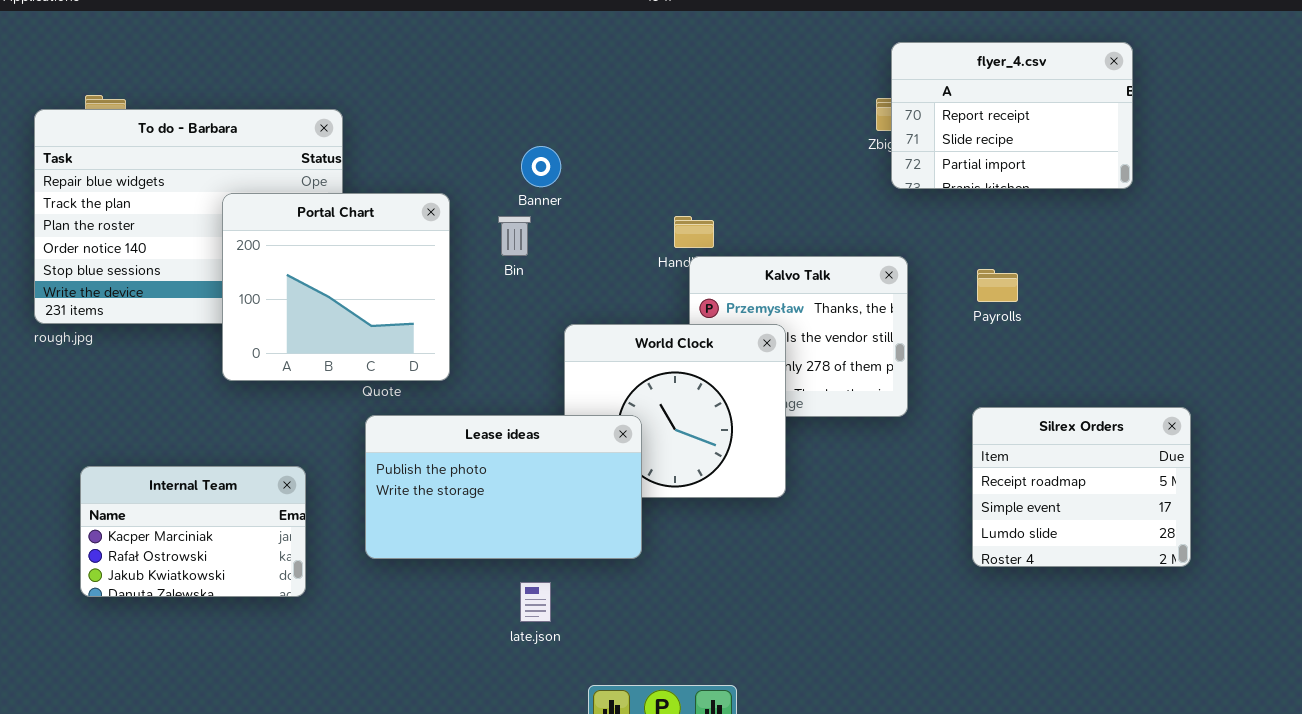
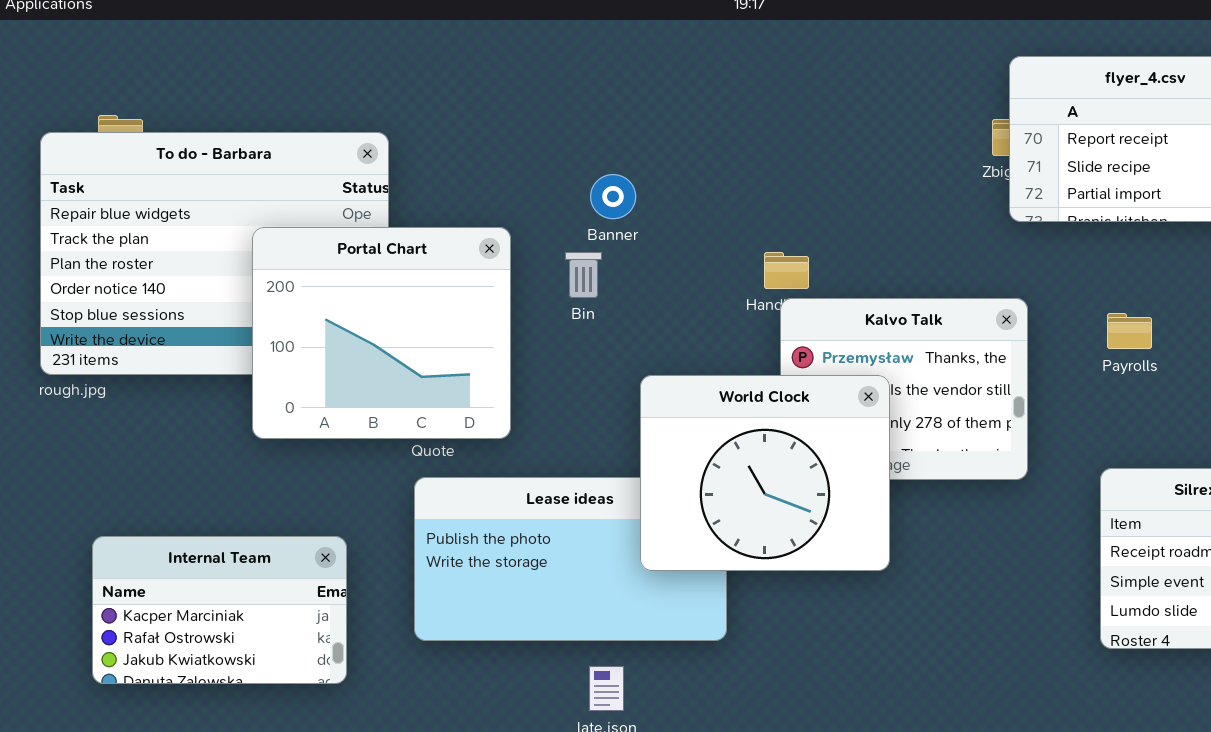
World Clock: [564,324,786,498] -> [640,375,890,571], raised

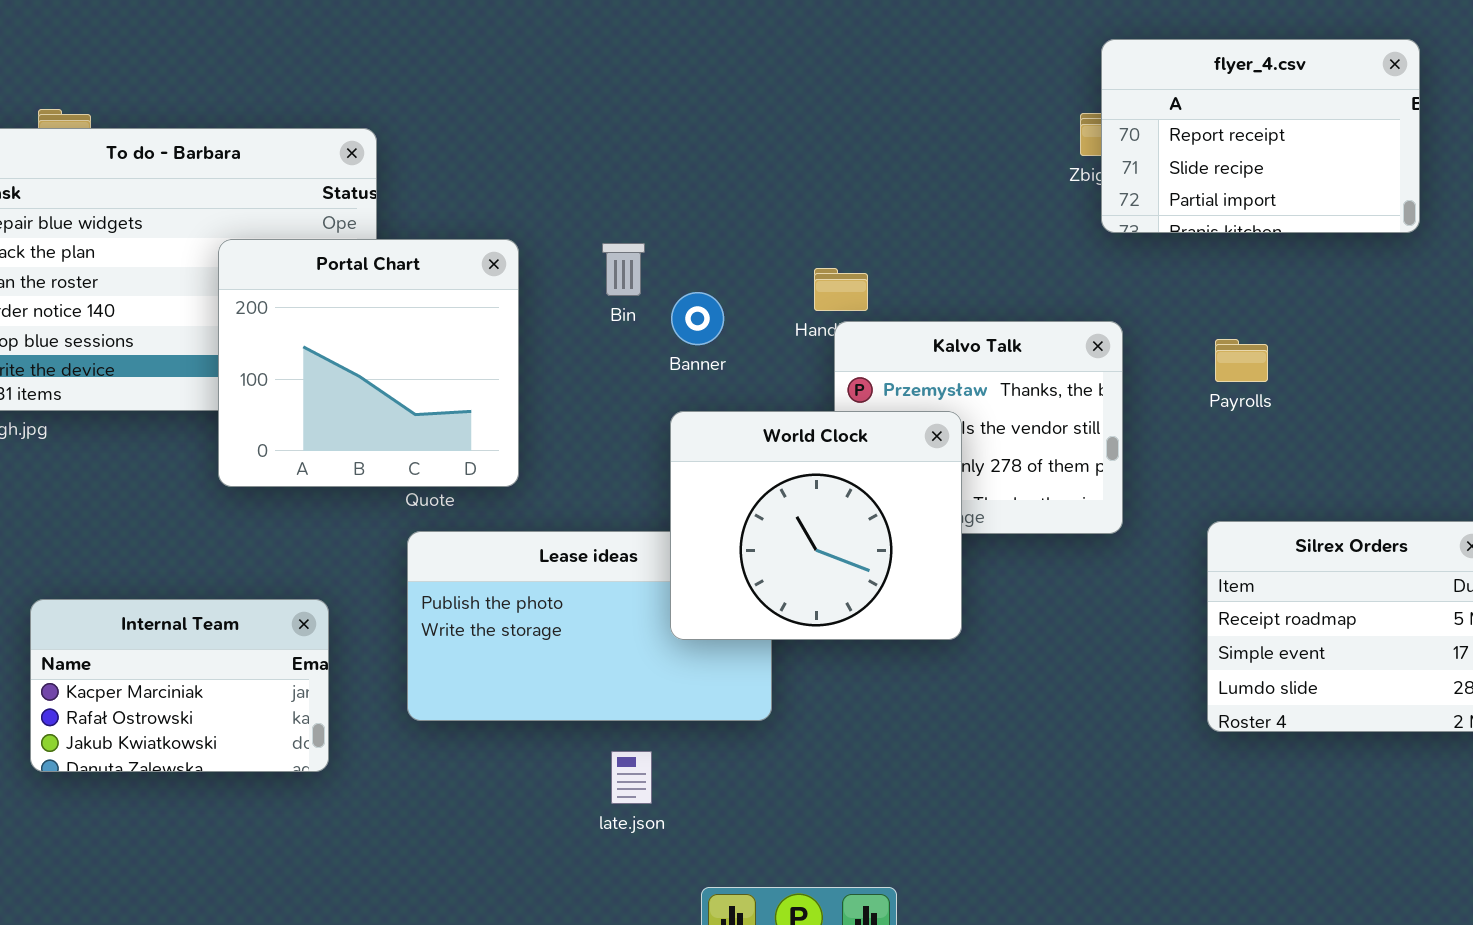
Banner: [590,174,636,219] -> [671,292,724,345], moved
Bin: [565,252,602,298] -> [602,243,645,296], moved

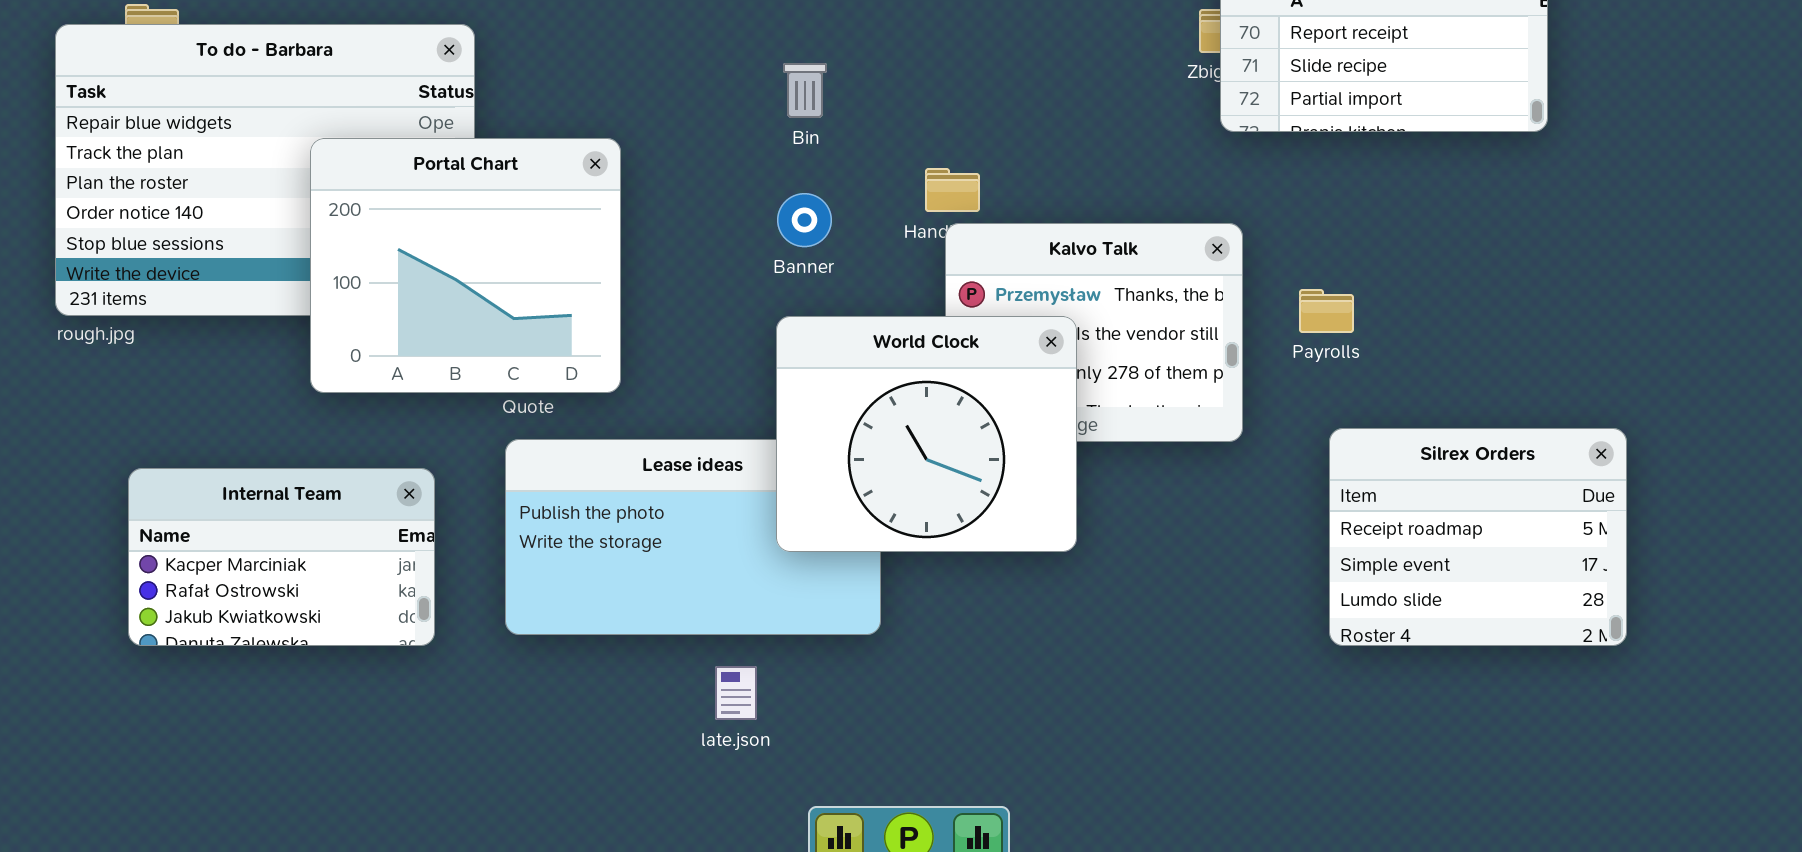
Bin: [602,243,645,296] -> [783,63,827,118], moved
Payrolls: [1215,339,1268,382] -> [1299,289,1354,333], moved
Internal Team: [30,599,329,772] -> [128,468,435,646], moved

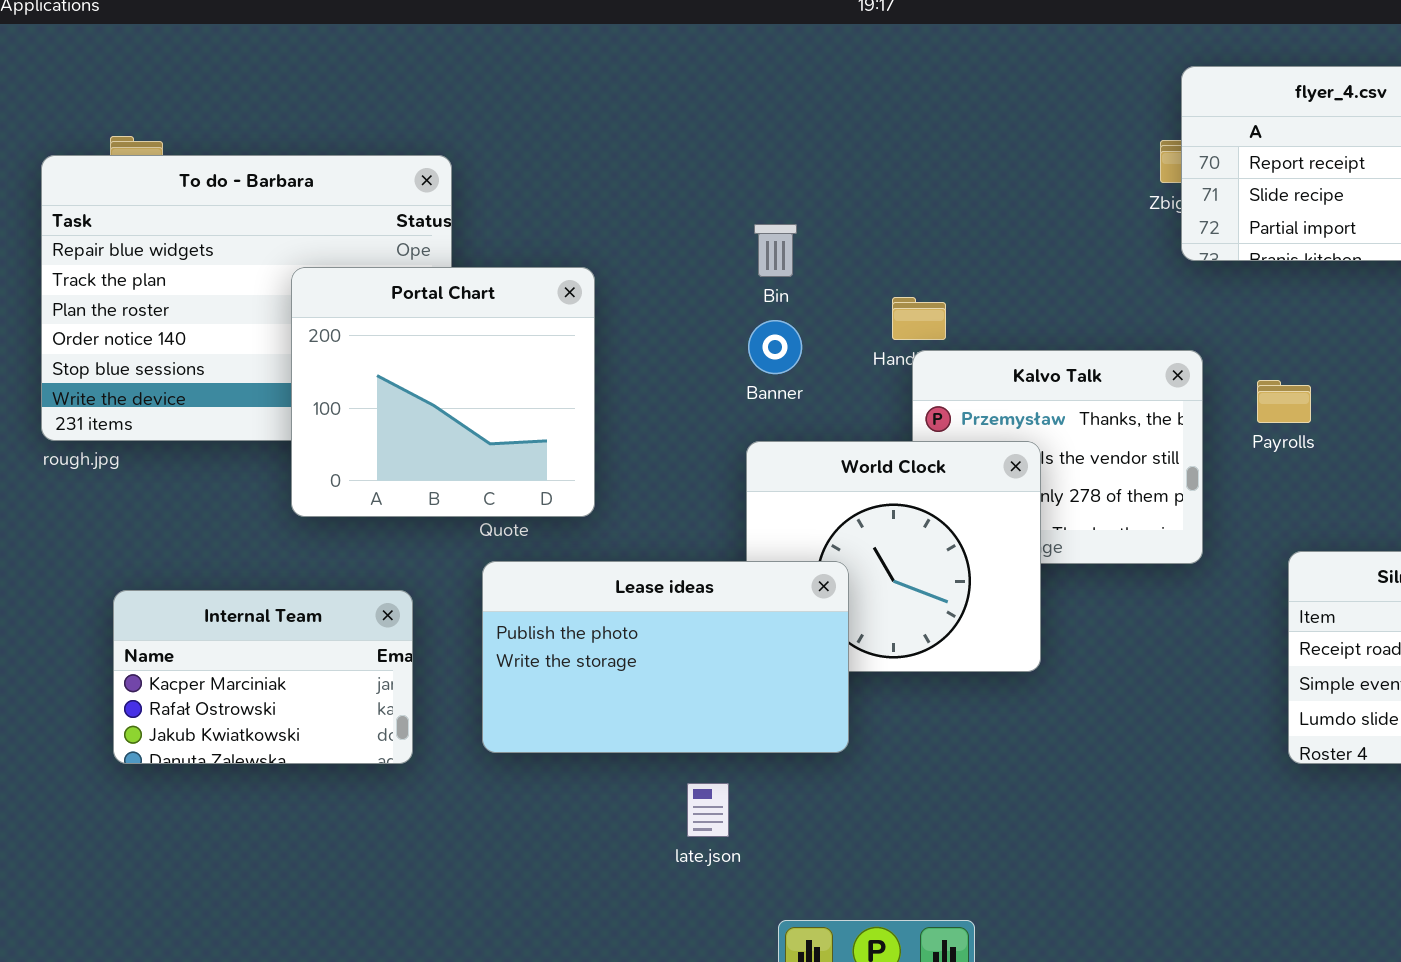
Bin: [783,63,827,118] -> [754,224,797,277], moved
Payrolls: [1299,289,1354,333] -> [1257,380,1311,423], moved
Lease ideas: [505,439,881,635] -> [482,561,849,753], raised

